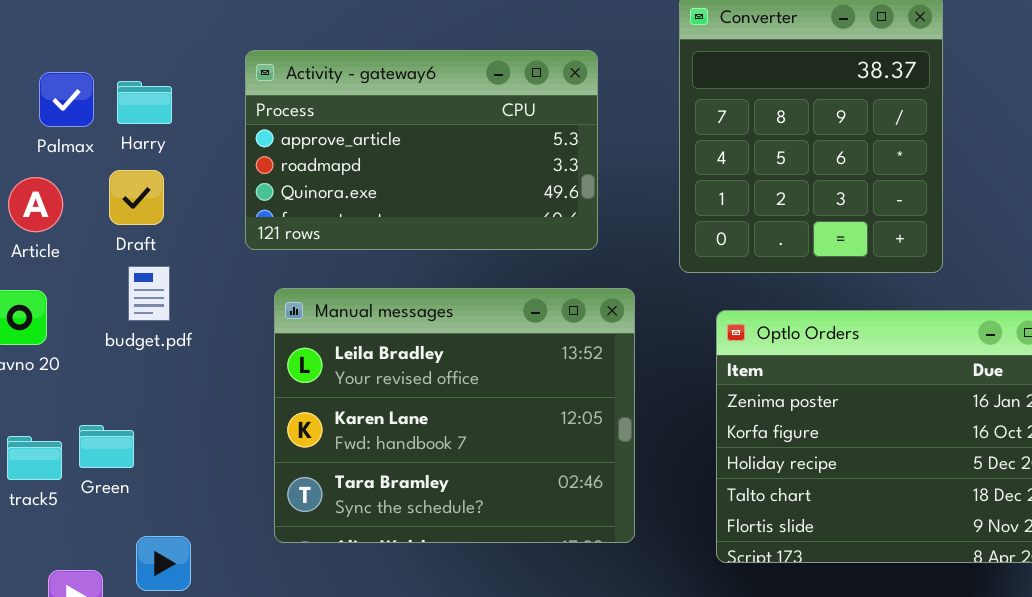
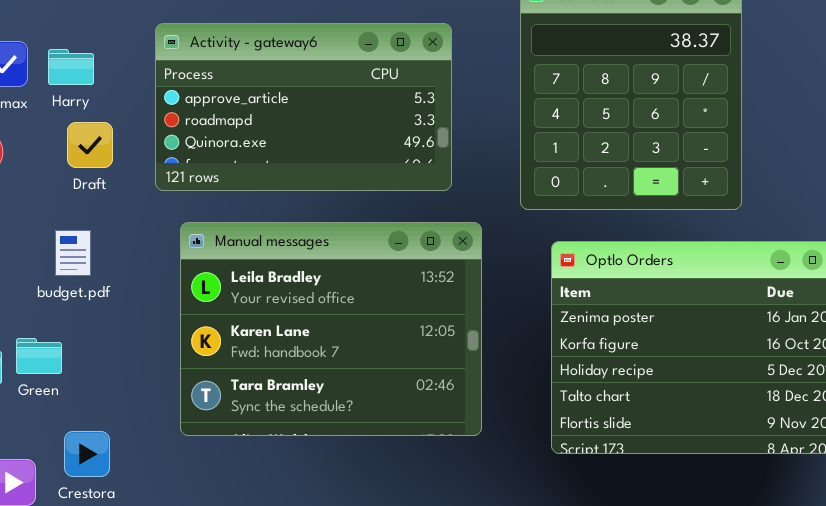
Draft: [109,170,164,225] -> [67,122,113,168], moved
budget.pdf: [128,266,170,321] -> [55,230,91,276], moved

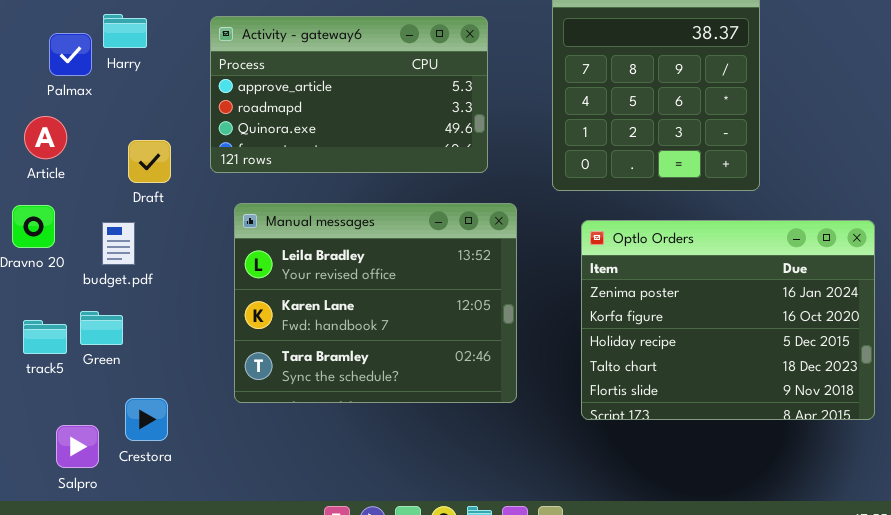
Harry: [48,49,94,85] -> [103,14,147,48], moved
Draft: [67,122,113,168] -> [128,140,171,183], moved
budget.pdf: [55,230,91,276] -> [102,222,135,265], moved

